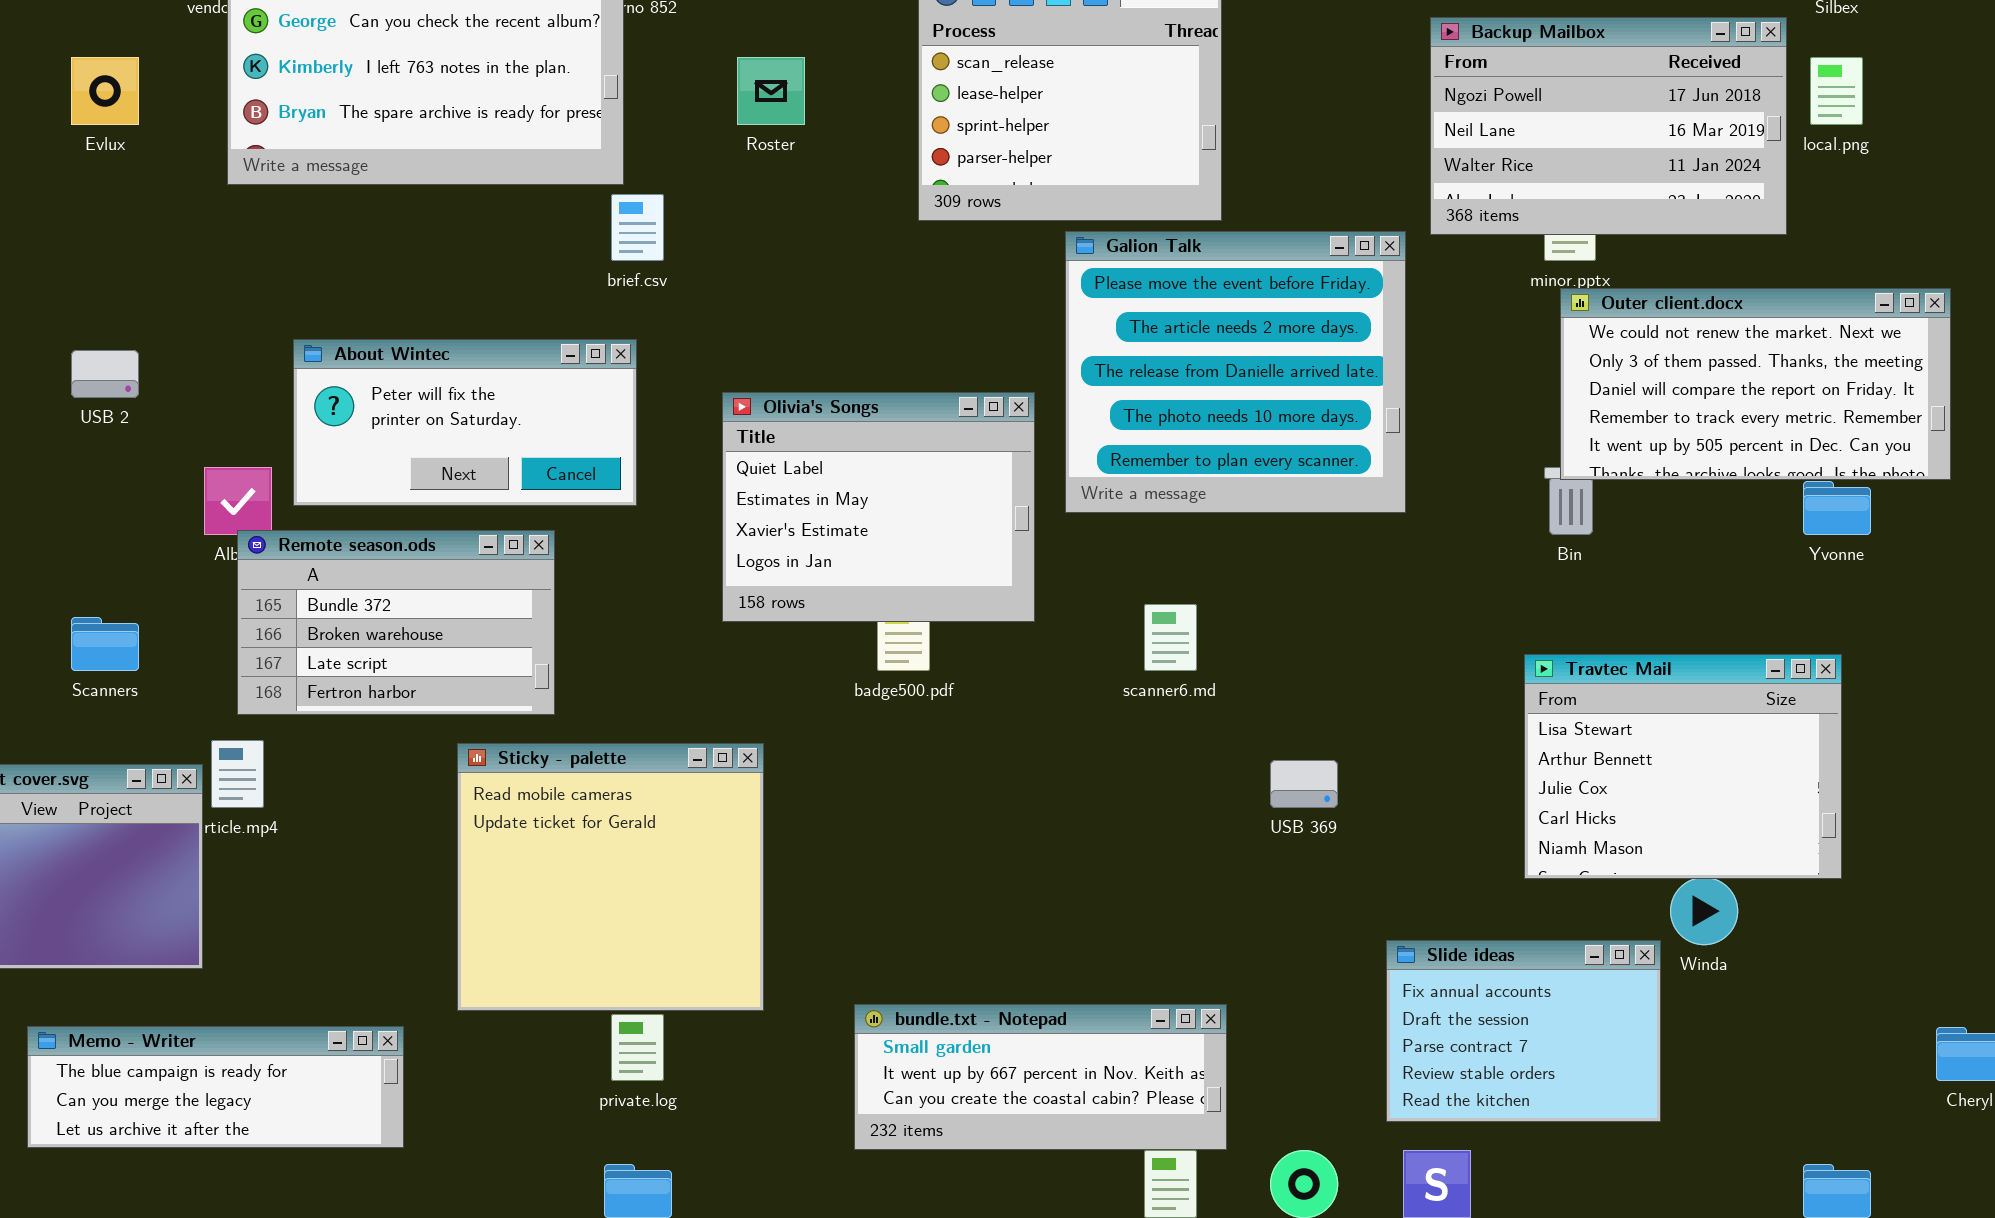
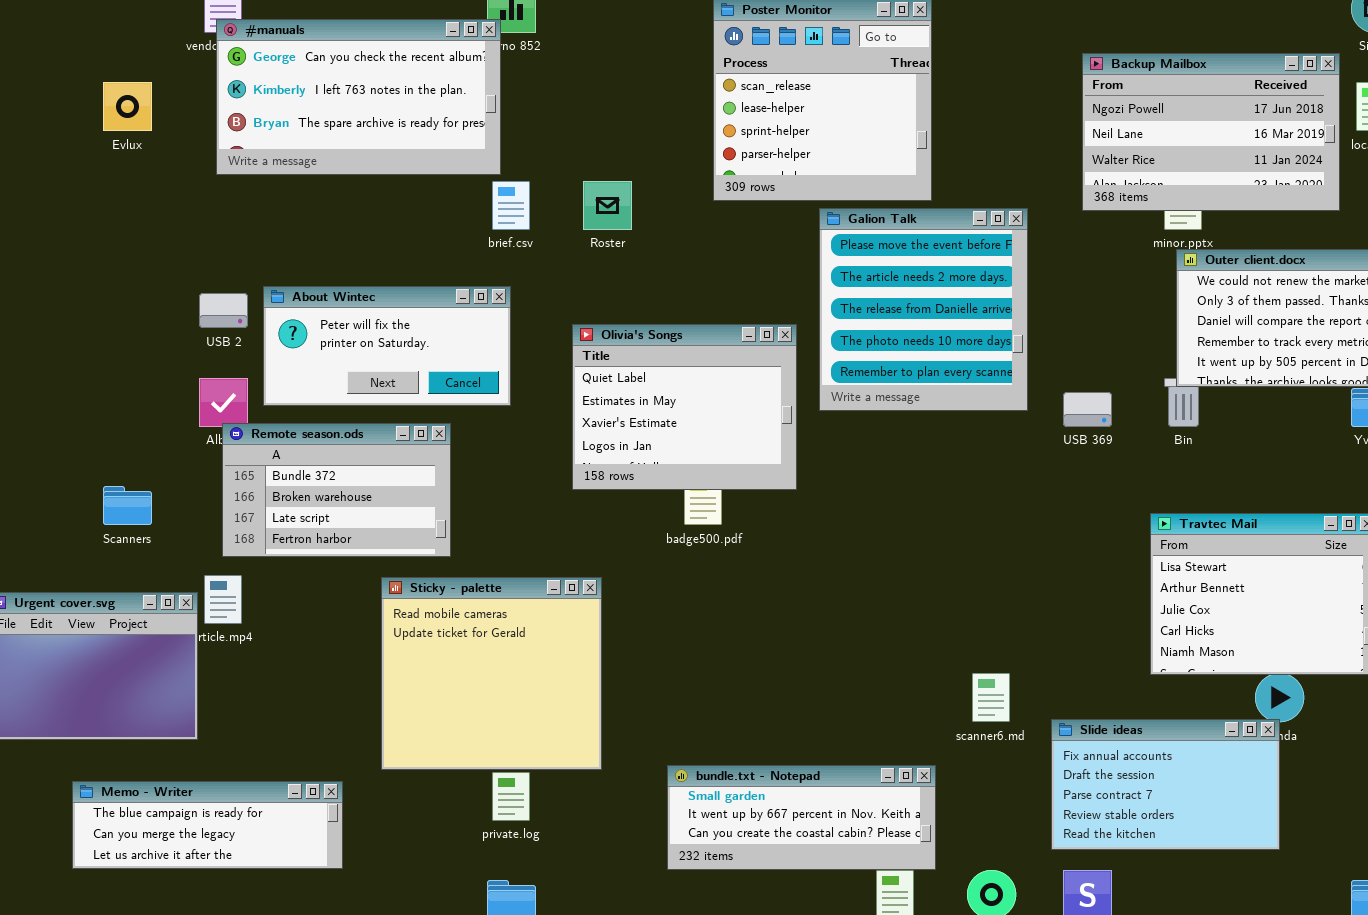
Roster: [737,57,805,125] -> [583,181,632,230], moved
Galion Talk: [1065,231,1406,513] -> [819,208,1028,411], resized
USB 2: [71,350,139,398] -> [199,293,248,328], moved
scanner6.md: [1144,604,1197,671] -> [972,673,1010,722], moved
USB 369: [1270,760,1338,808] -> [1063,392,1112,427], moved
Slide ideas: [1386,940,1661,1122] -> [1051,719,1280,850], resized

